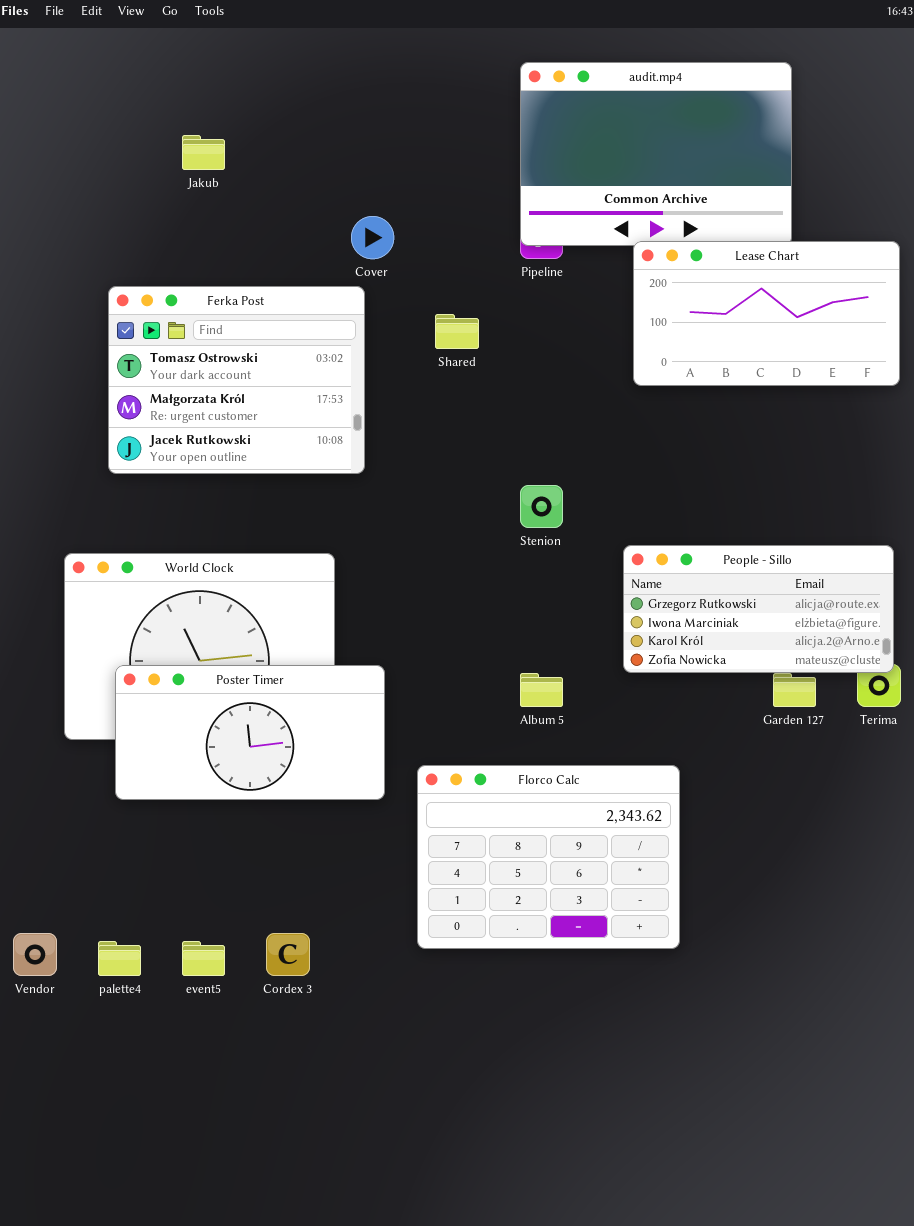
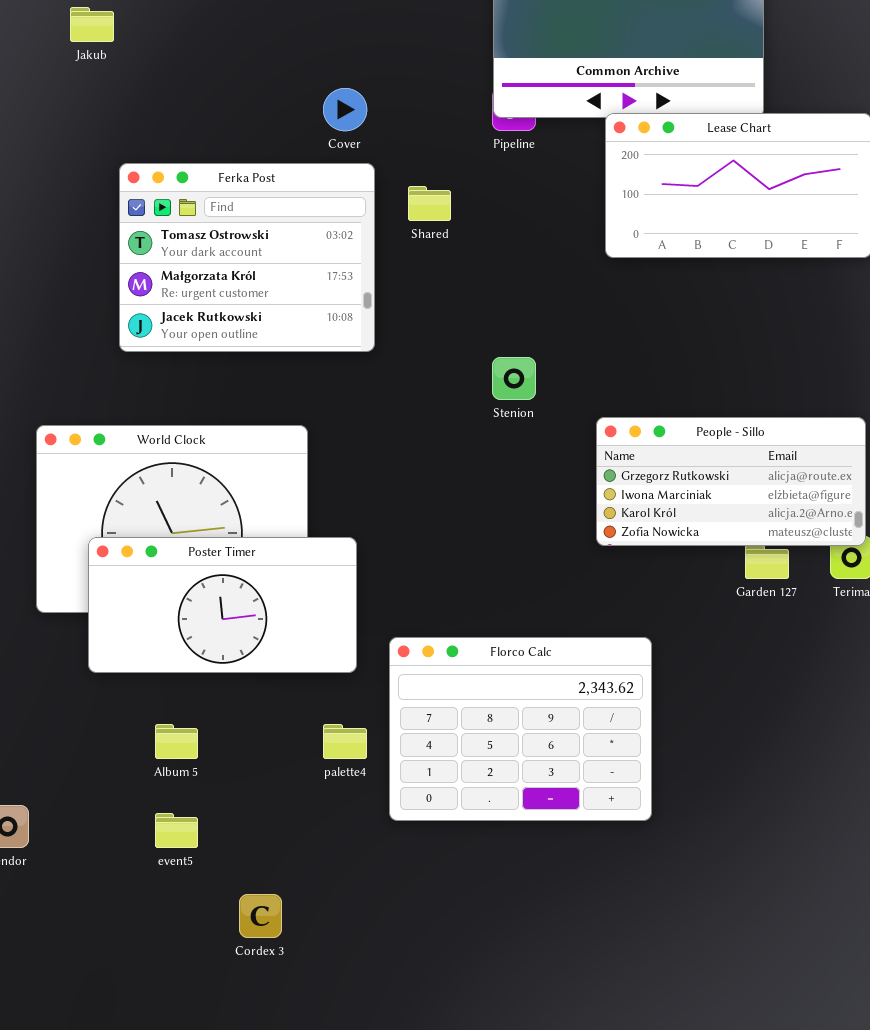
Jakub: [182,135,225,170] -> [70,7,114,42], moved
Ferka Post: [108,286,365,474] -> [119,163,375,352], moved
Album 5: [520,673,563,707] -> [155,724,198,759], moved
Cordex 3: [266,933,310,976] -> [239,894,282,938], moved
palette4: [98,941,141,976] -> [323,724,367,759], moved

